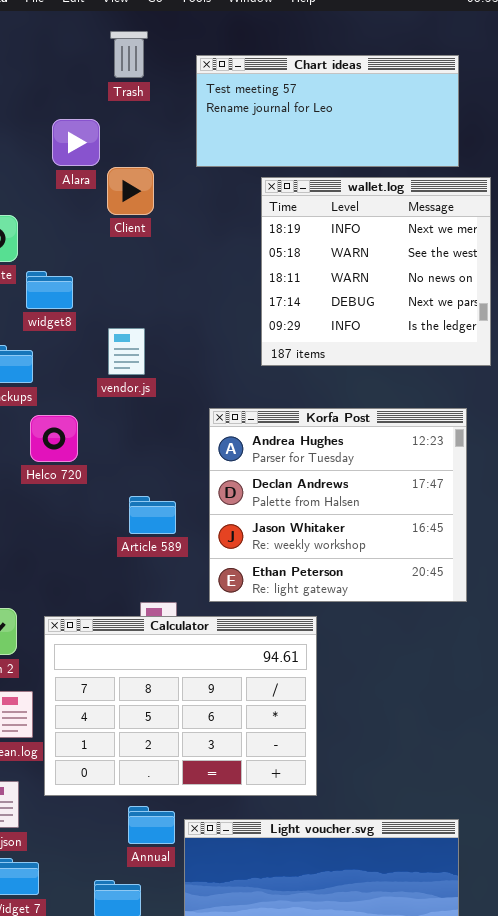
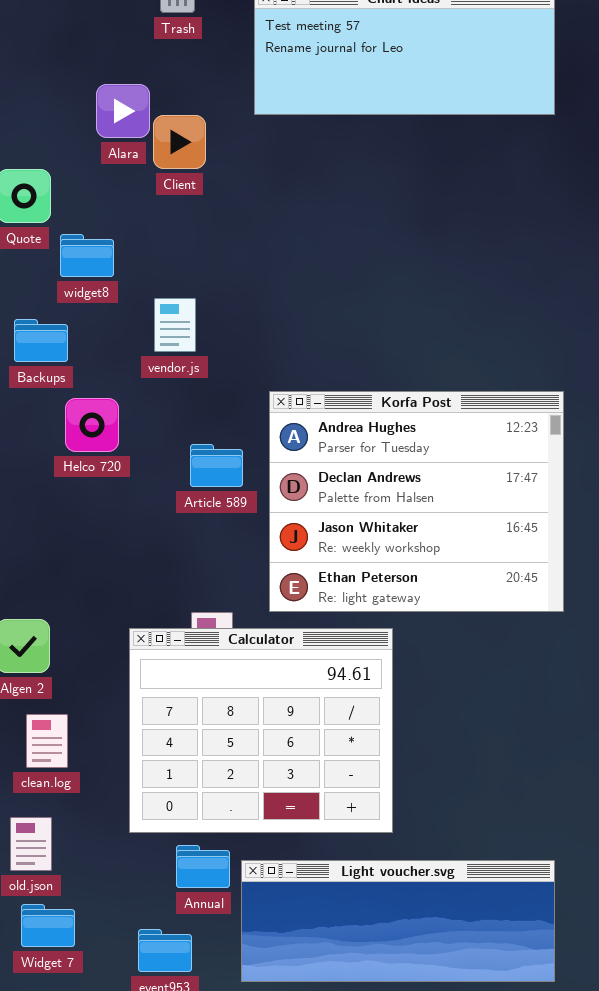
Alara: [52,119,100,166] -> [96,84,150,138], moved
wallet.log: [261,177,491,366] -> none, closed
Article 589: [129,496,176,534] -> [190,444,243,487], moved
Calculator: [44,616,317,796] -> [129,628,393,833], resized

